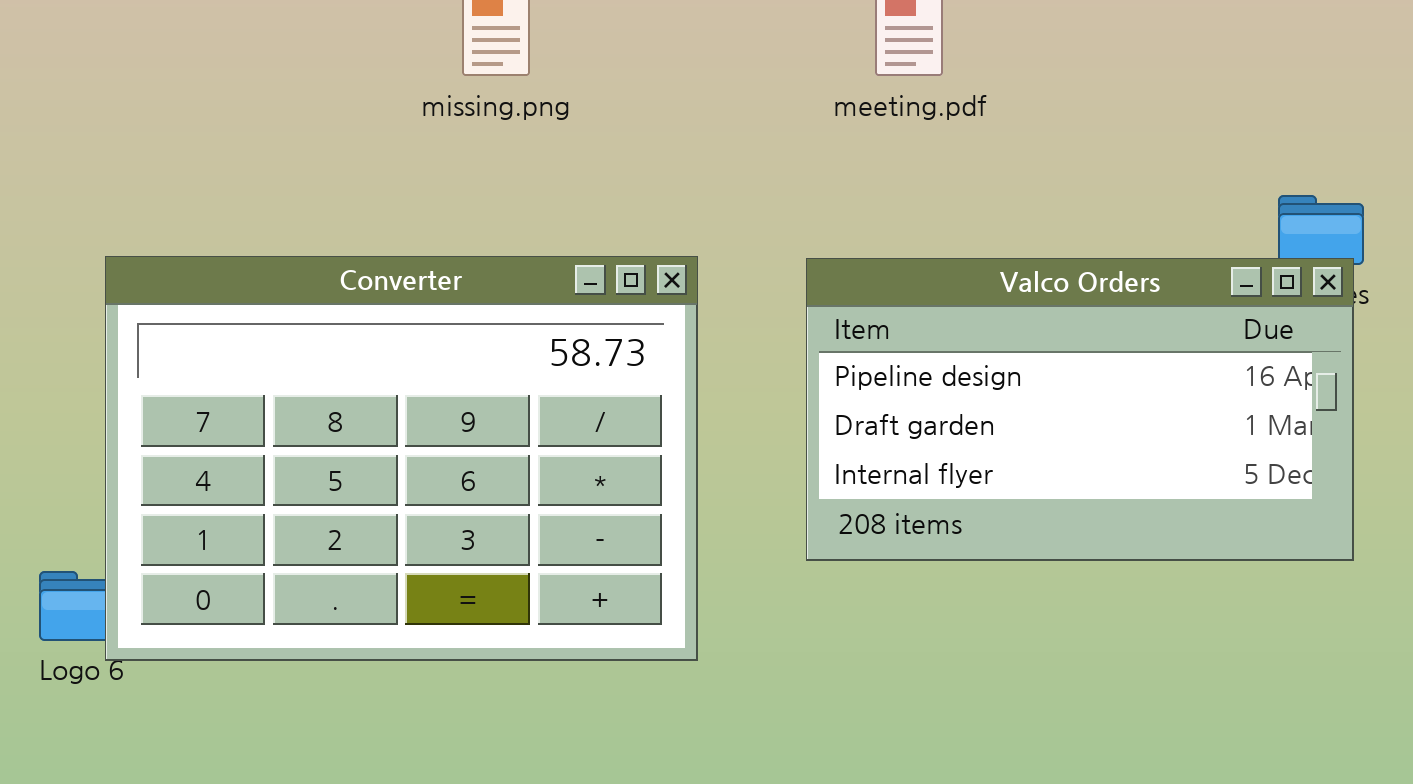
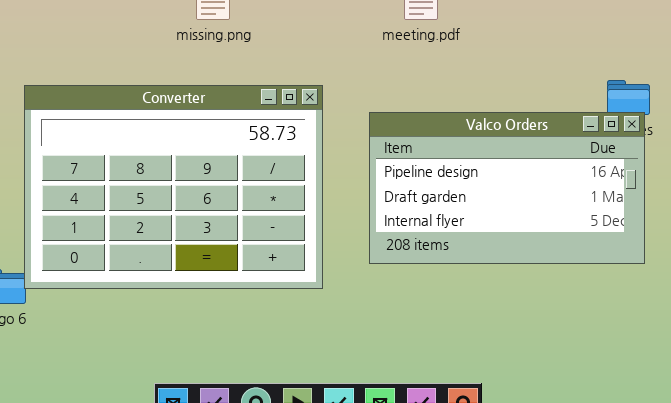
Converter: [105,256,698,661] -> [24,85,323,289], moved

